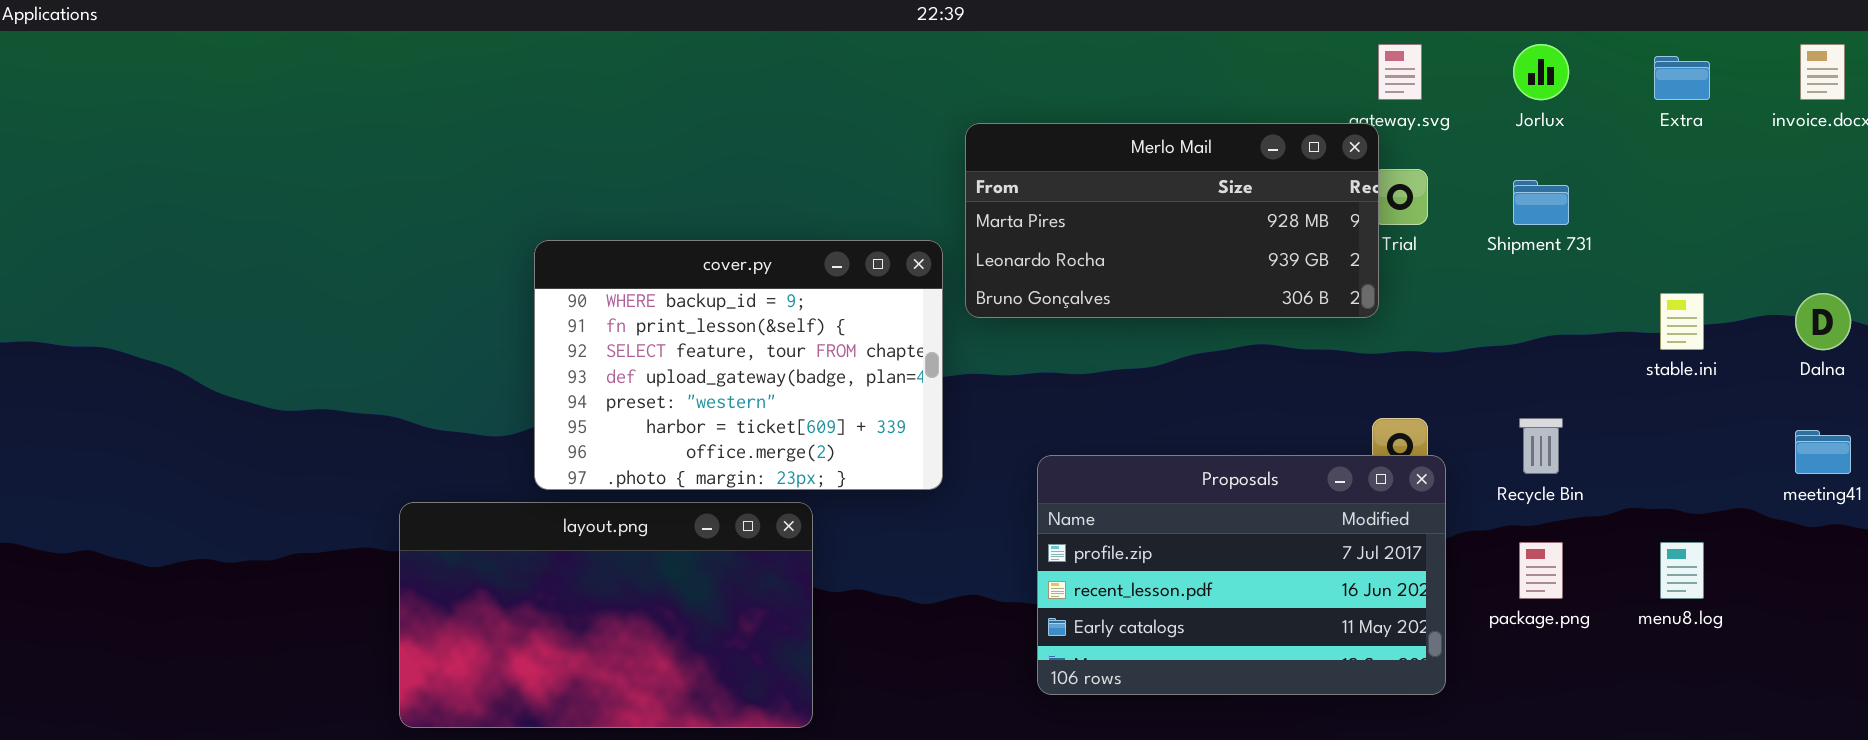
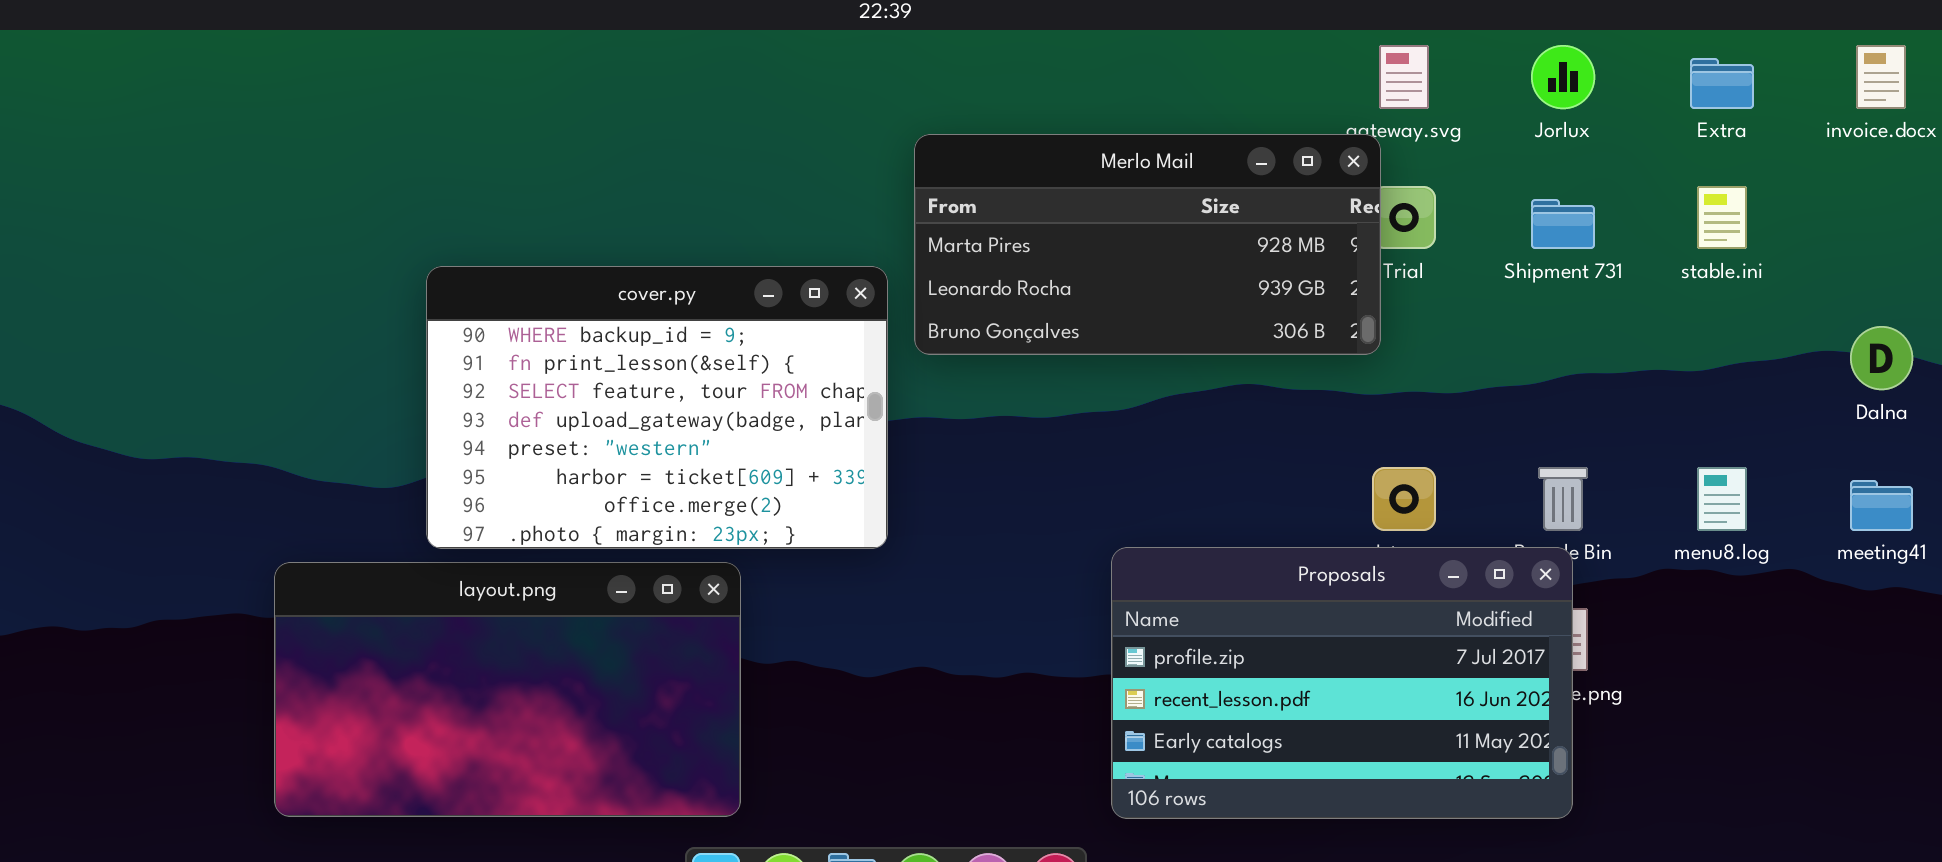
stable.ini: [1660,293,1704,350] -> [1697,186,1747,249], moved
Proposals: [1037,455,1446,695] -> [1111,547,1573,819], moved
menu8.log: [1660,542,1704,599] -> [1697,467,1747,531], moved

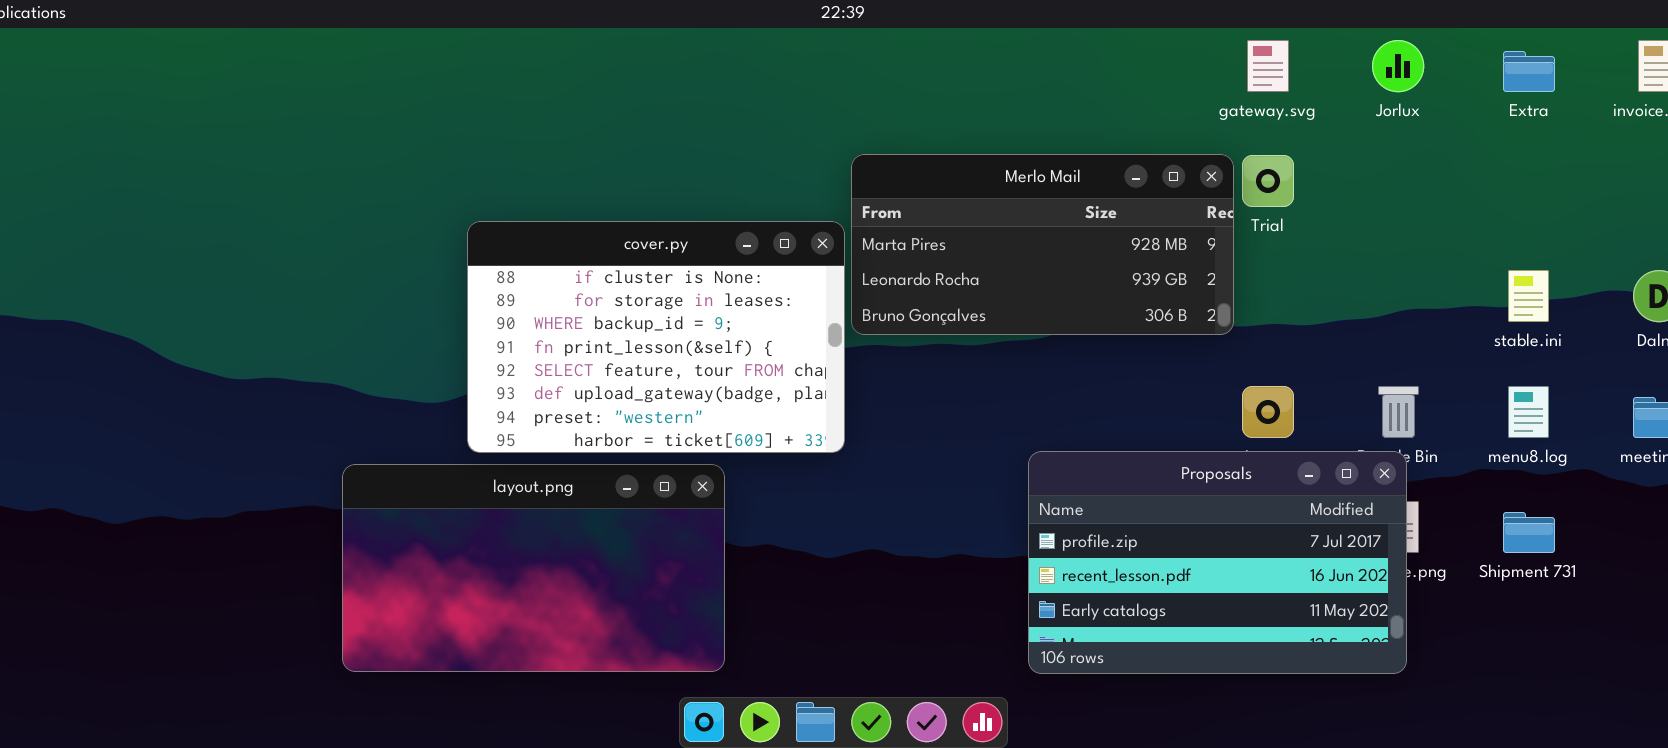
Merlo Mail: [914,134,1381,355] -> [851,154,1234,335], moved
stable.ini: [1697,186,1747,249] -> [1508,270,1549,322], moved
Shipment 731: [1531,199,1595,249] -> [1503,512,1555,553], moved
cover.py: [426,266,888,549] -> [467,221,845,453], scrolled up 2 rows

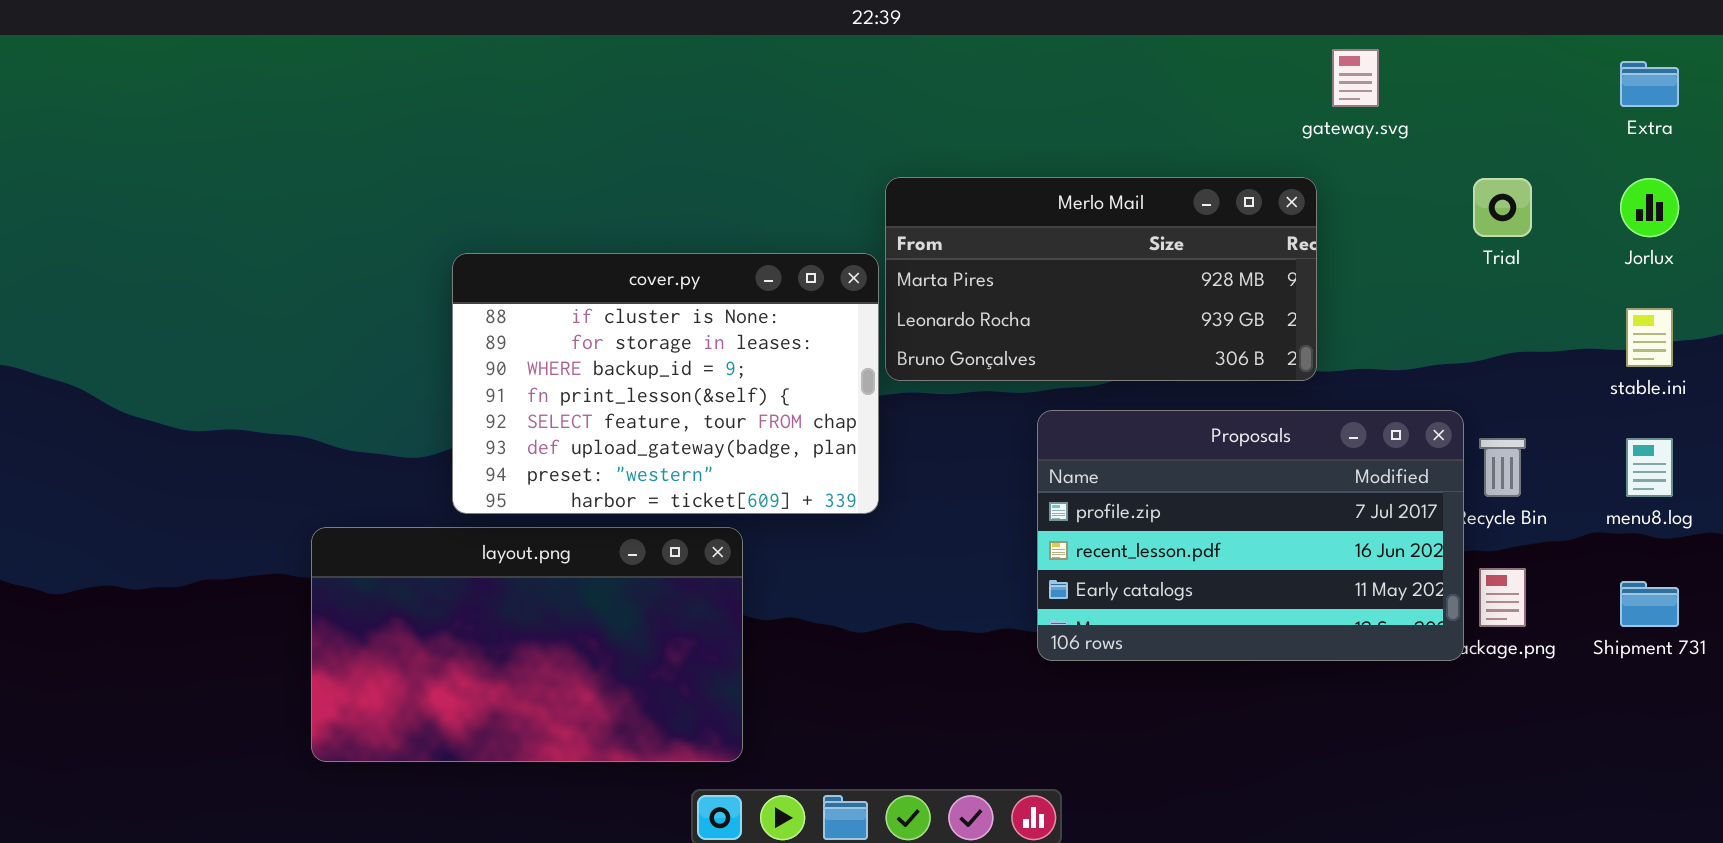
Jorlux: [1372,40,1424,92] -> [1620,178,1679,237], moved
Trial: [1242,155,1294,207] -> [1473,178,1532,237], moved
Proposals: [1028,451,1407,674] -> [1037,410,1464,661], moved

